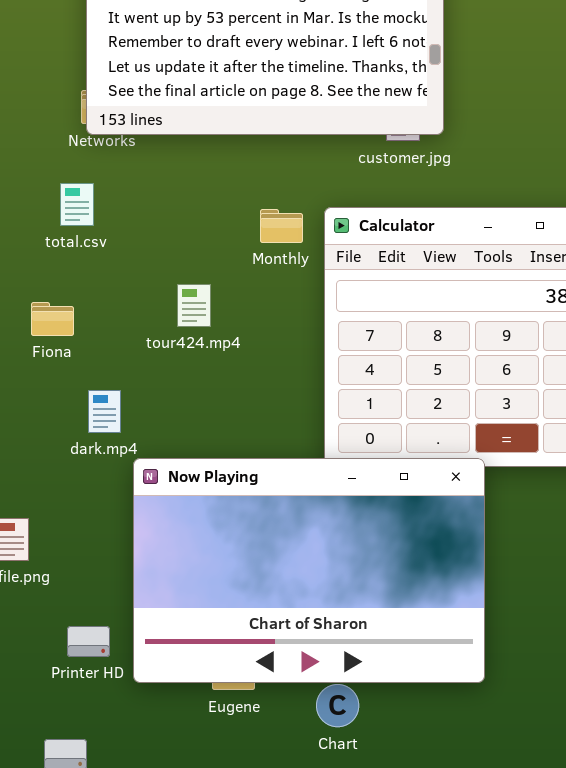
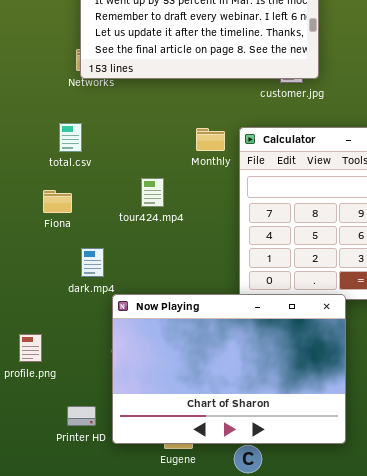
total.csv: [60,183,94,226] -> [59,123,82,152], moved

